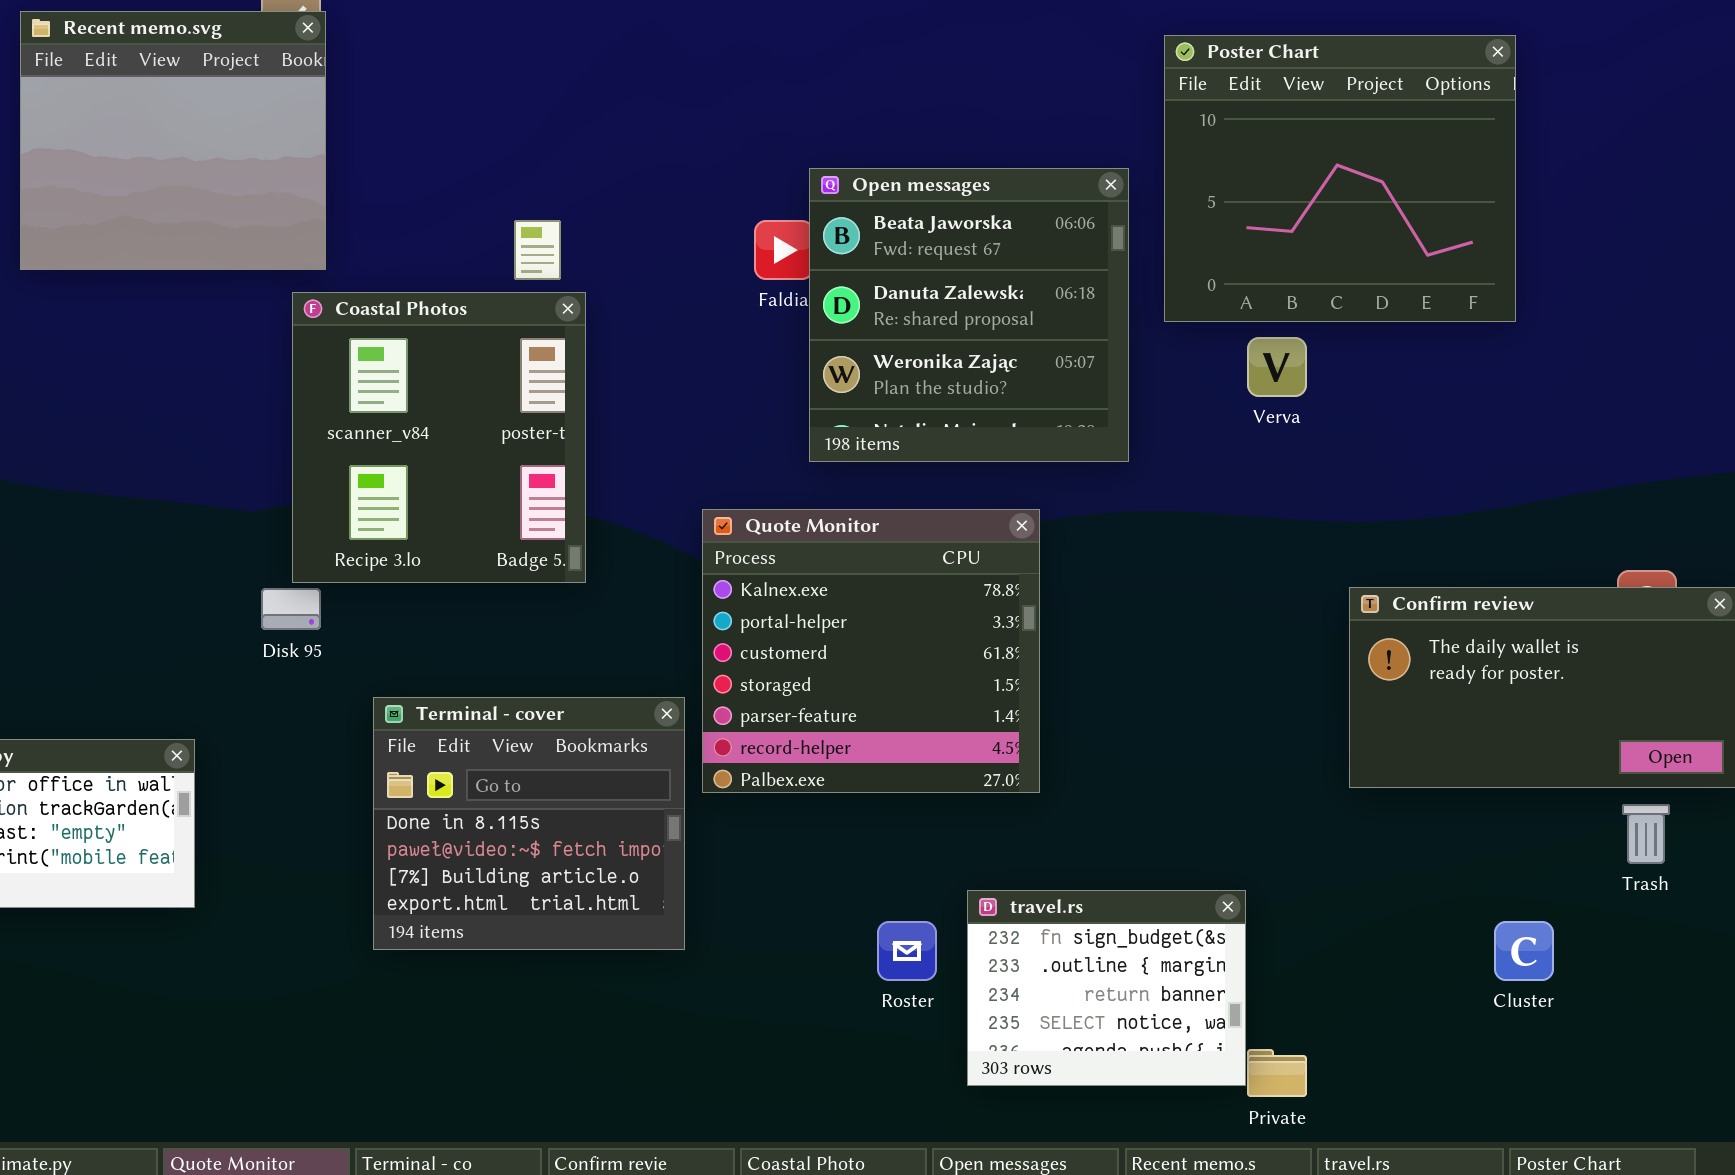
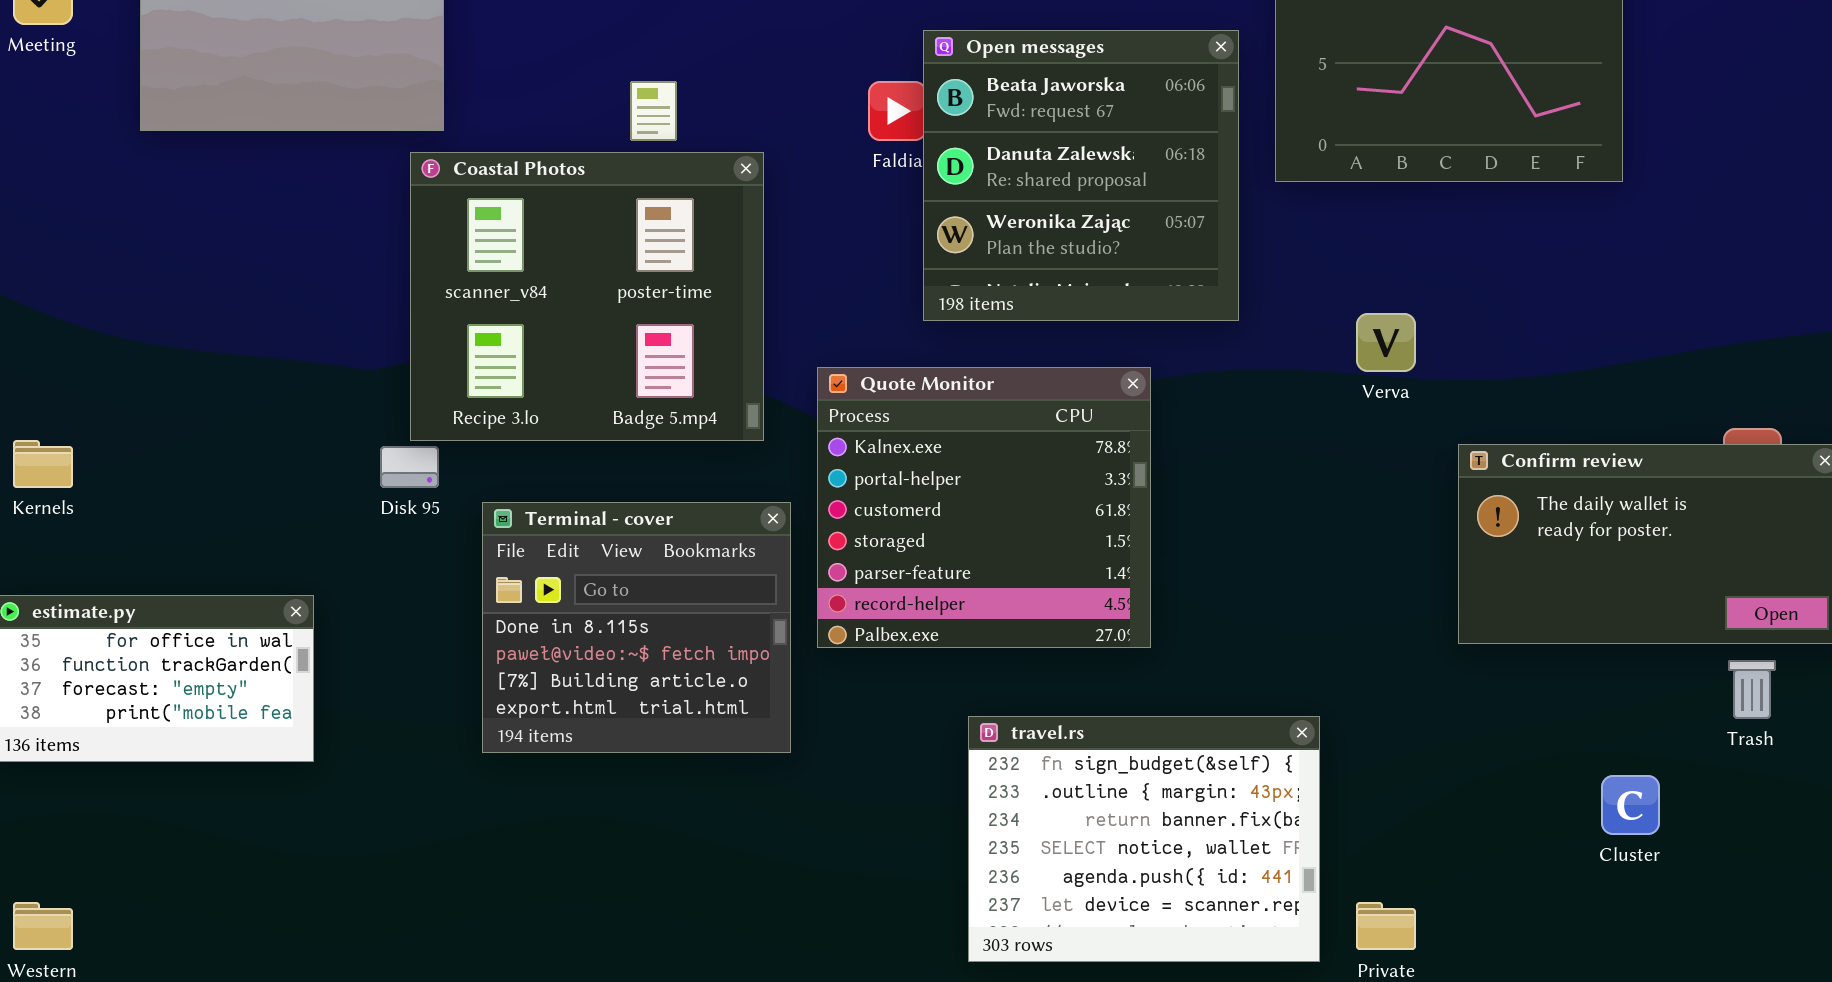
Coastal Photos: [292,292,586,583] -> [410,152,764,441], resized
Verva: [1247,337,1307,397] -> [1356,313,1416,372], moved
Terminal - cover: [373,697,685,950] -> [482,502,791,753], moved
travel.rs: [967,890,1246,1086] -> [968,716,1320,962], moved, resized

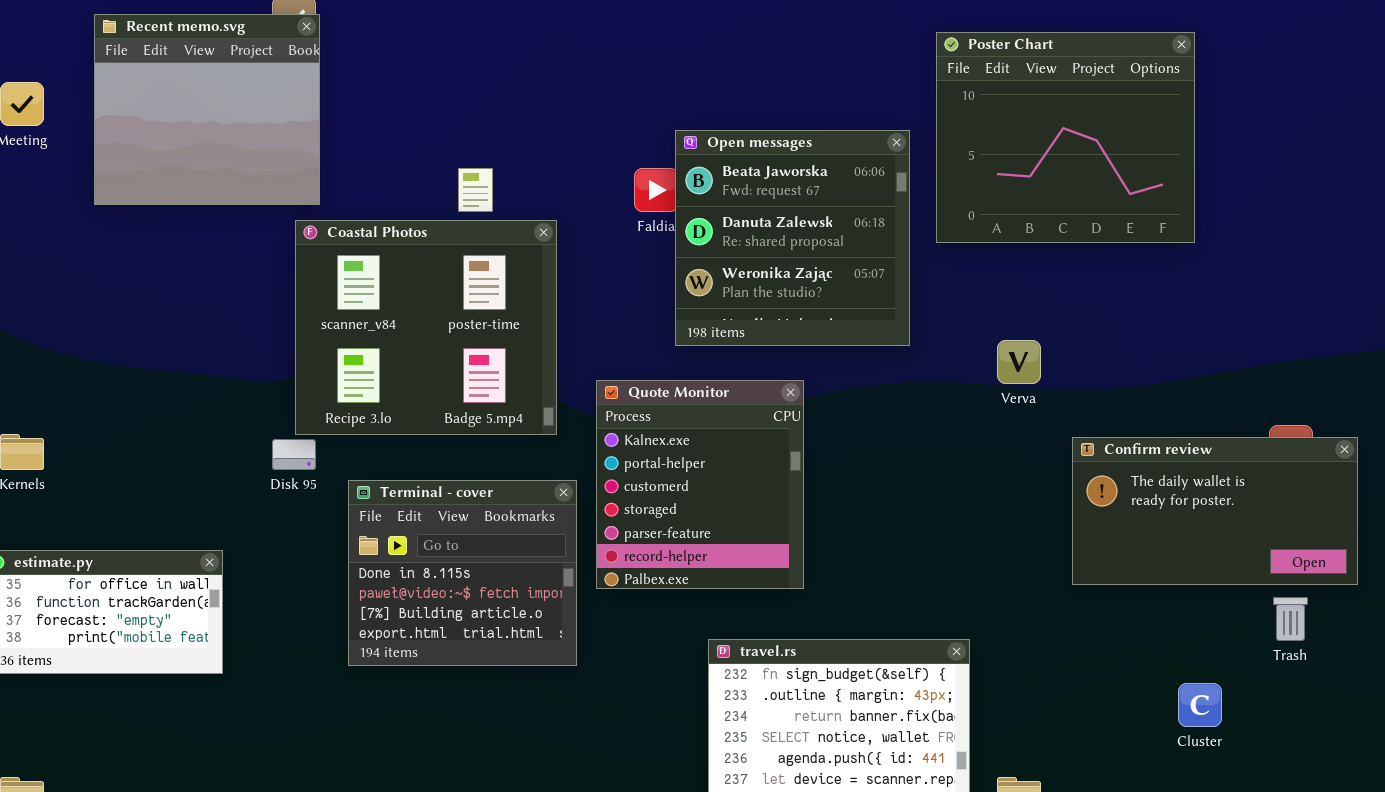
Quote Monitor: [817,367,1151,648] -> [596,380,804,589], resized

